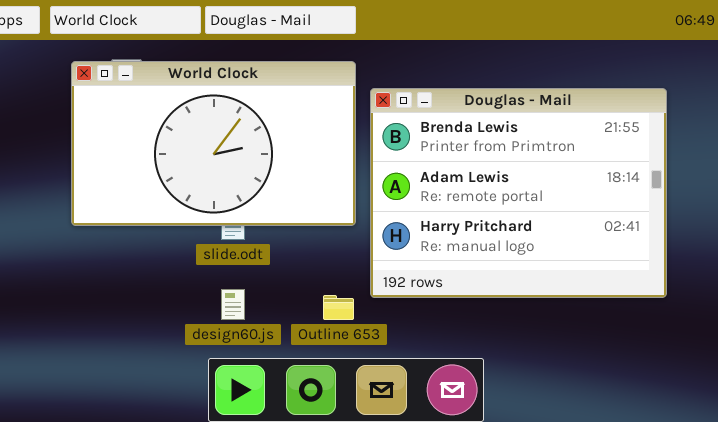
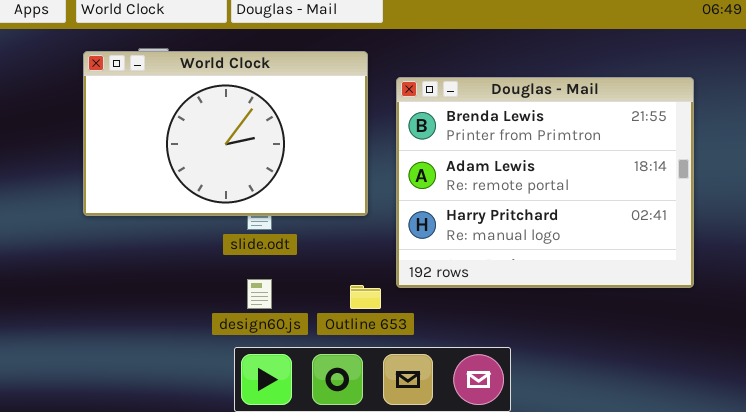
World Clock: [71,61,356,226] -> [83,51,368,216], moved

